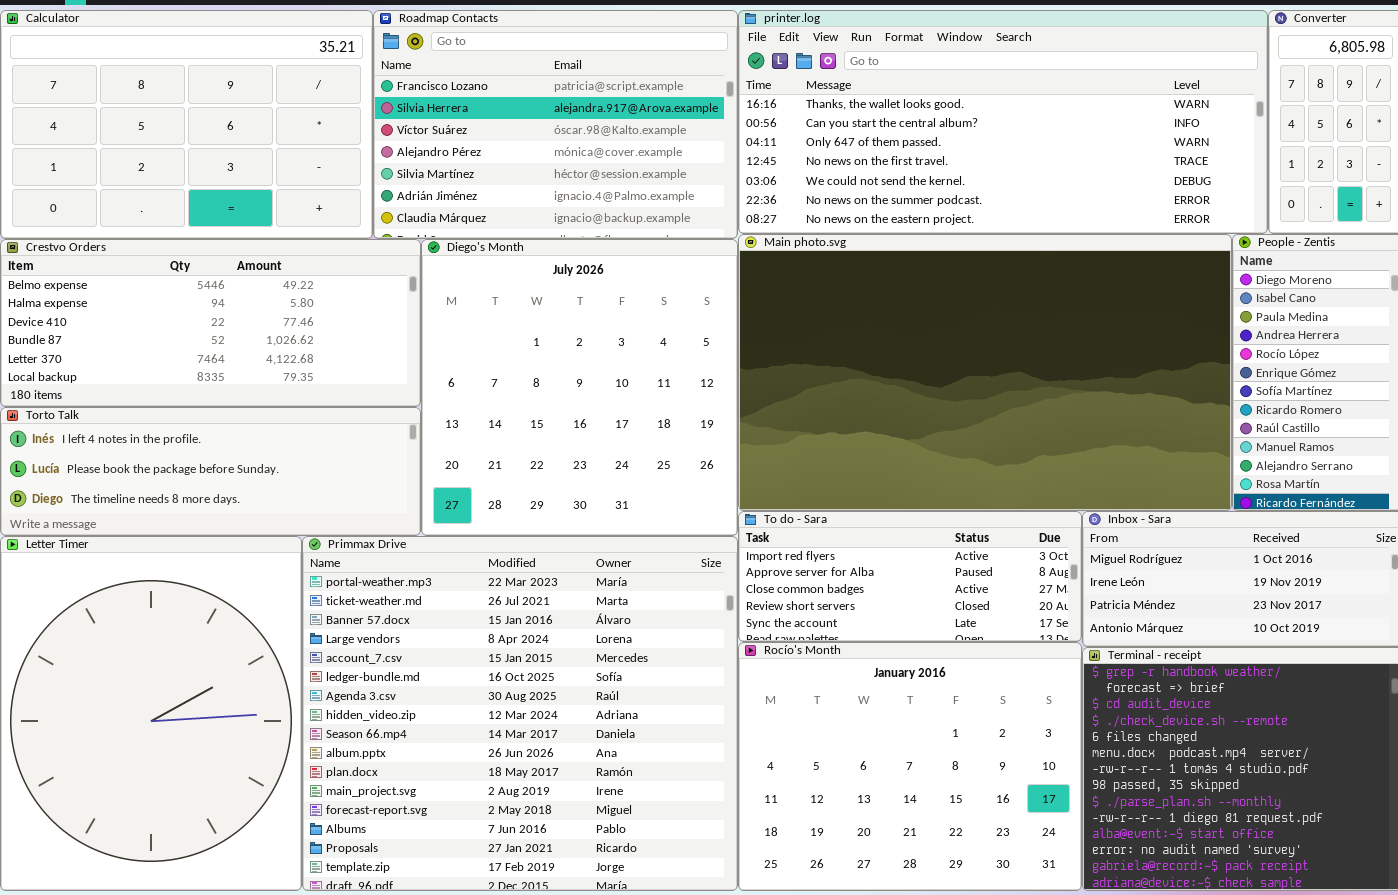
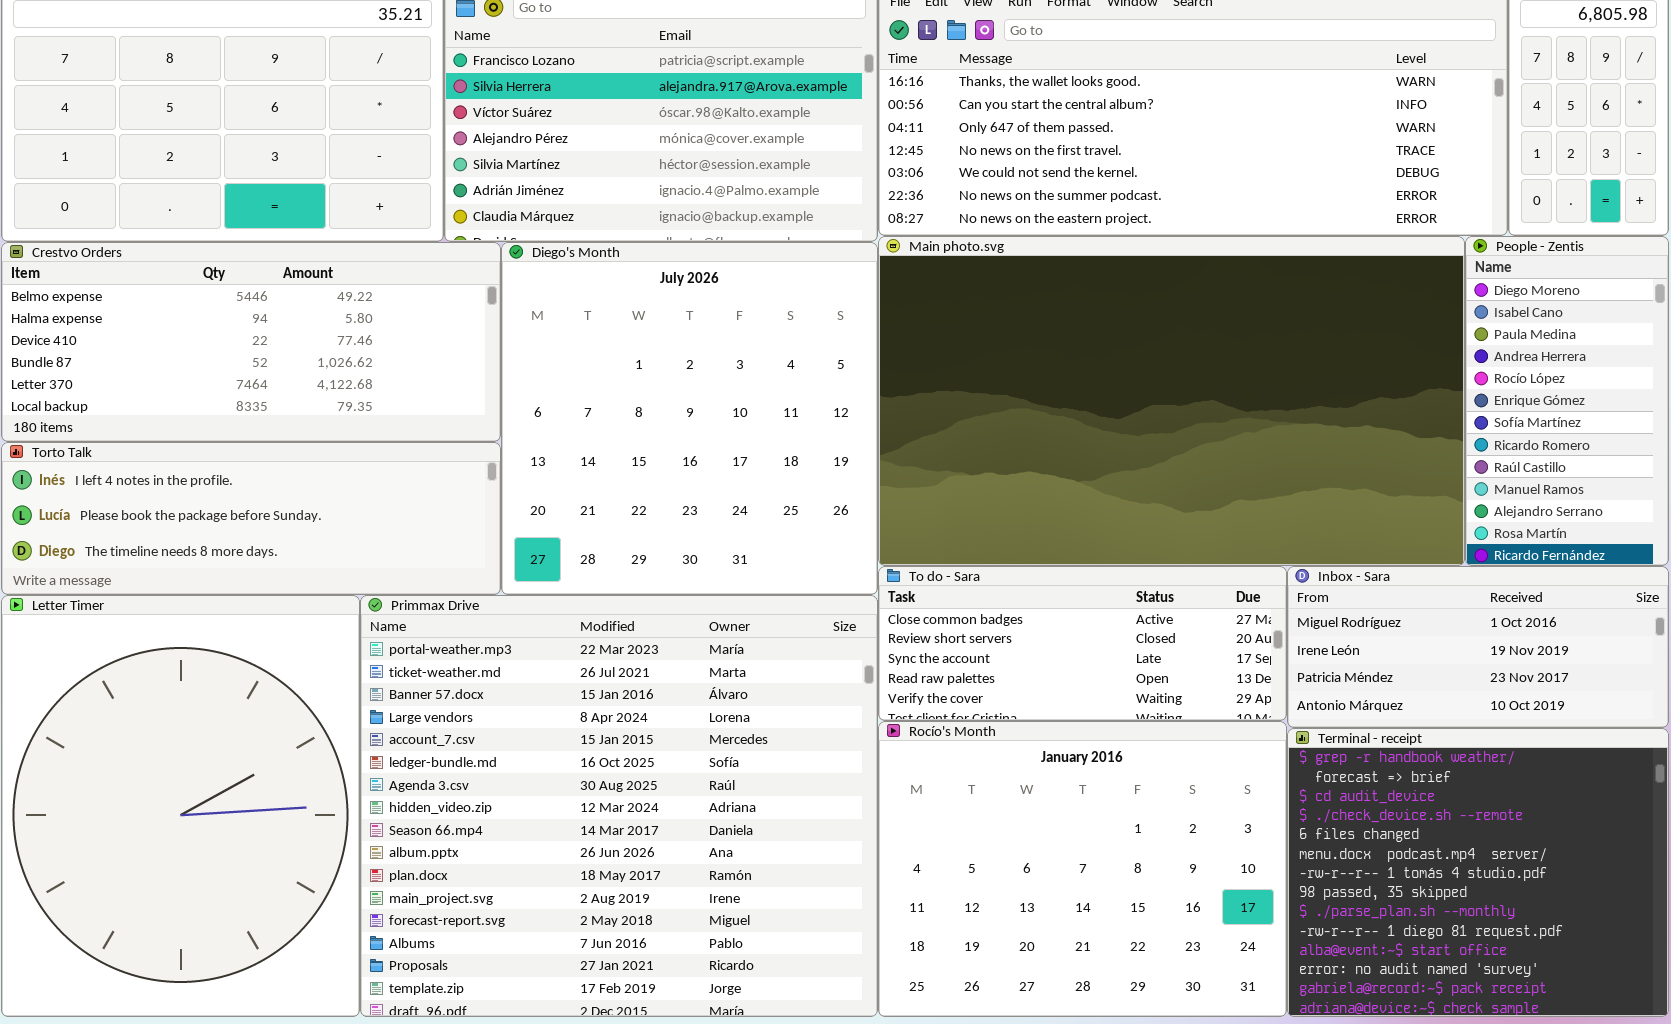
To do - Sara: [738,511,1082,642] -> [878,566,1287,721], scrolled down 2 rows

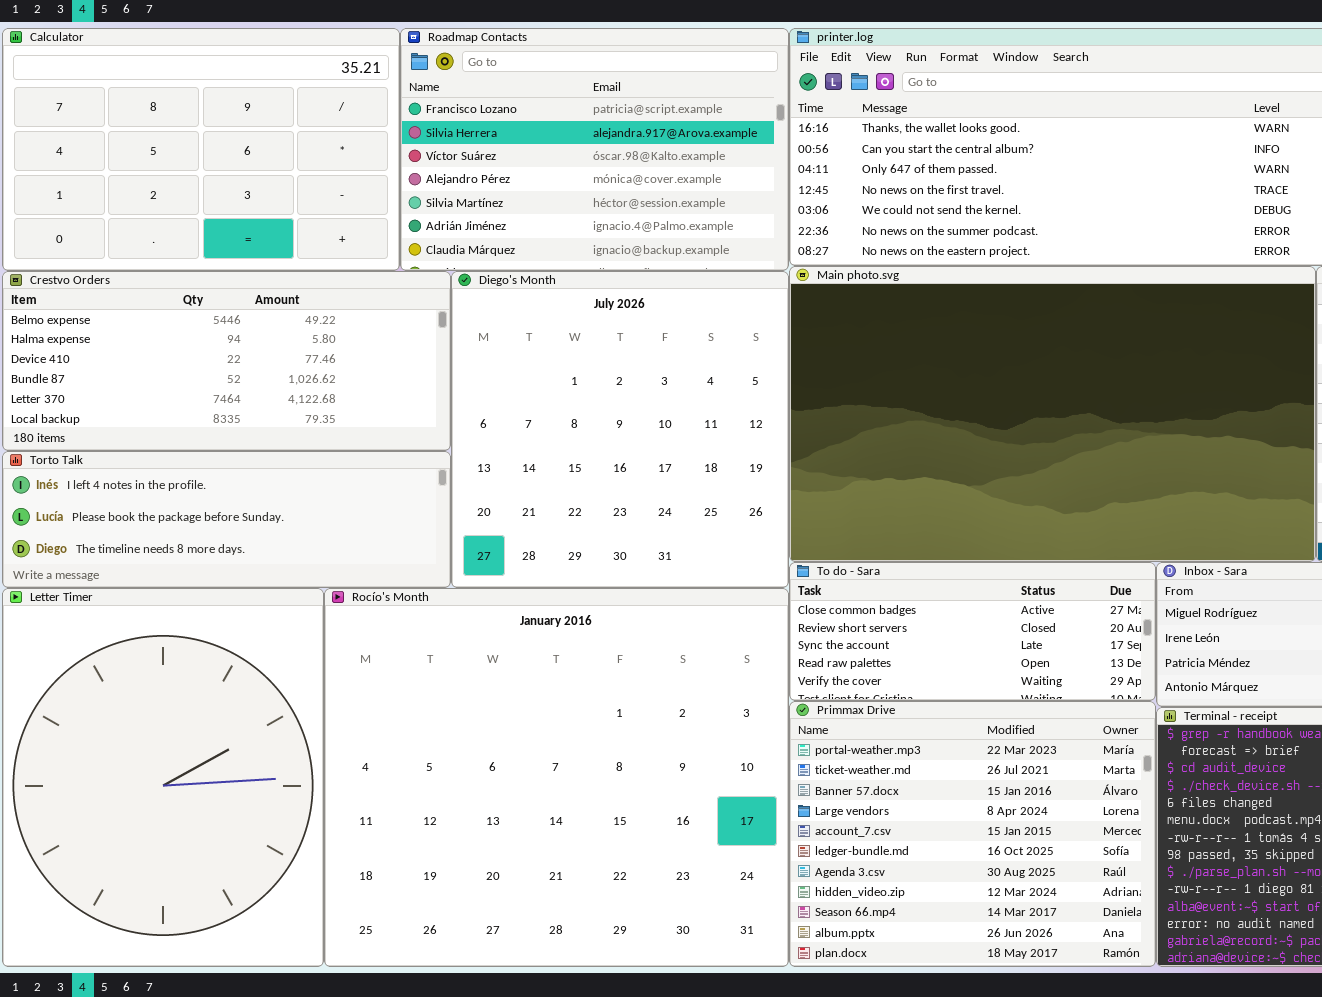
Primmax Drive: [360,595,878,1017] -> [789,701,1156,967], moved, resized
Rocío's Month: [878,721,1287,1017] -> [324,588,789,967], moved, resized

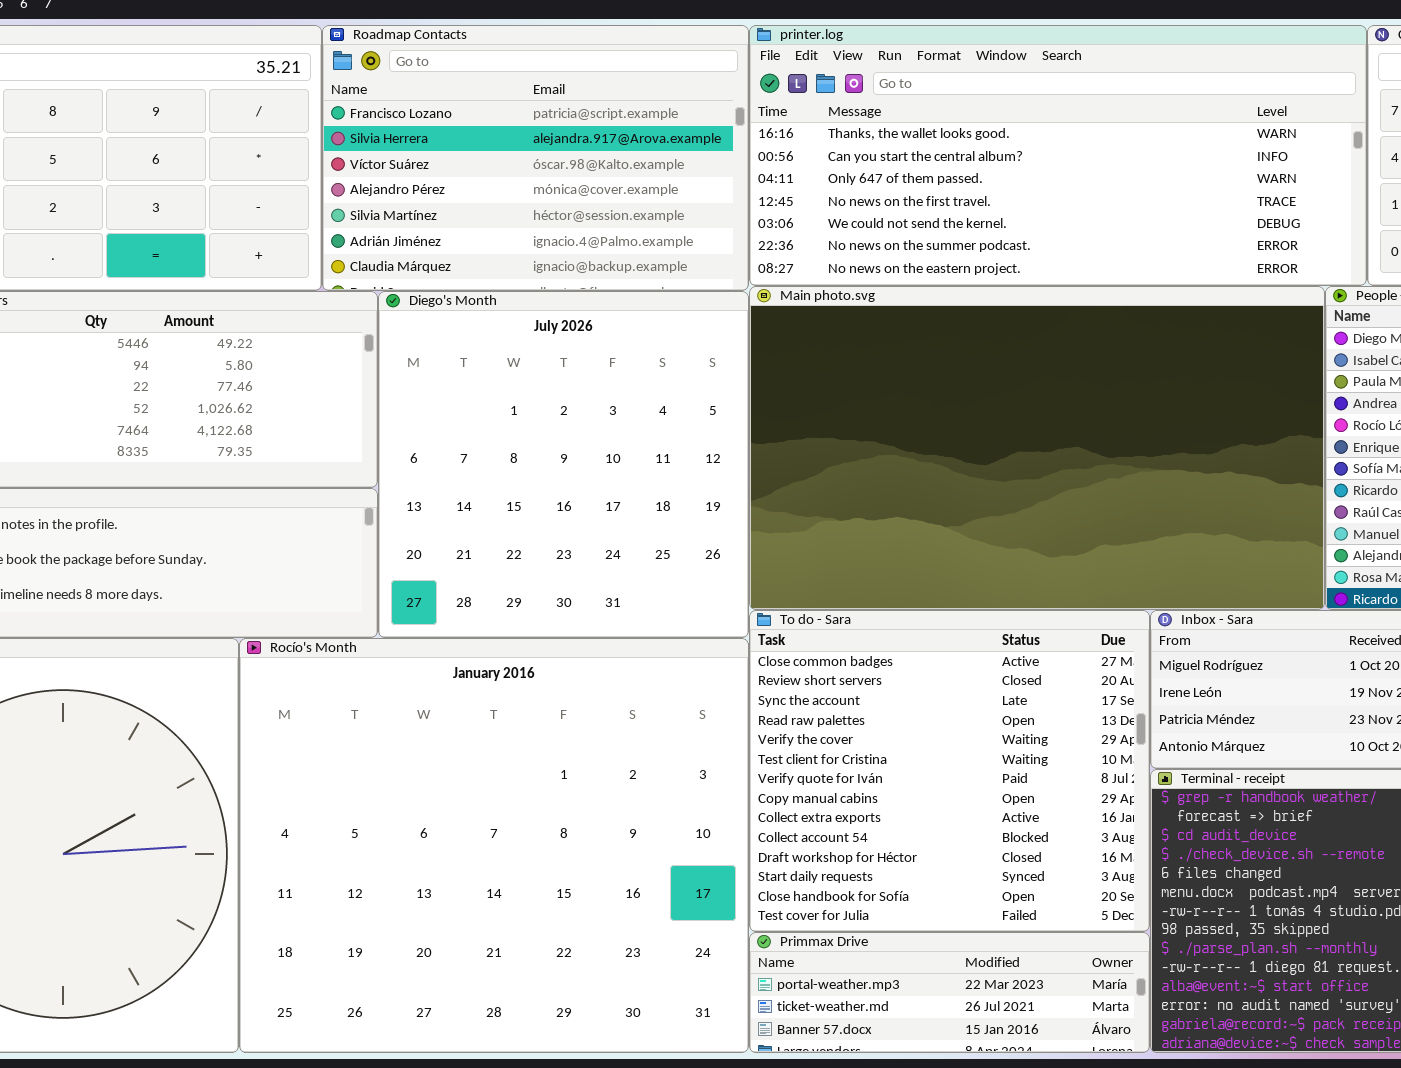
To do - Sara: [789,562,1156,701] -> [749,610,1150,932], resized
Primmax Drive: [789,701,1156,967] -> [749,932,1150,1053], resized

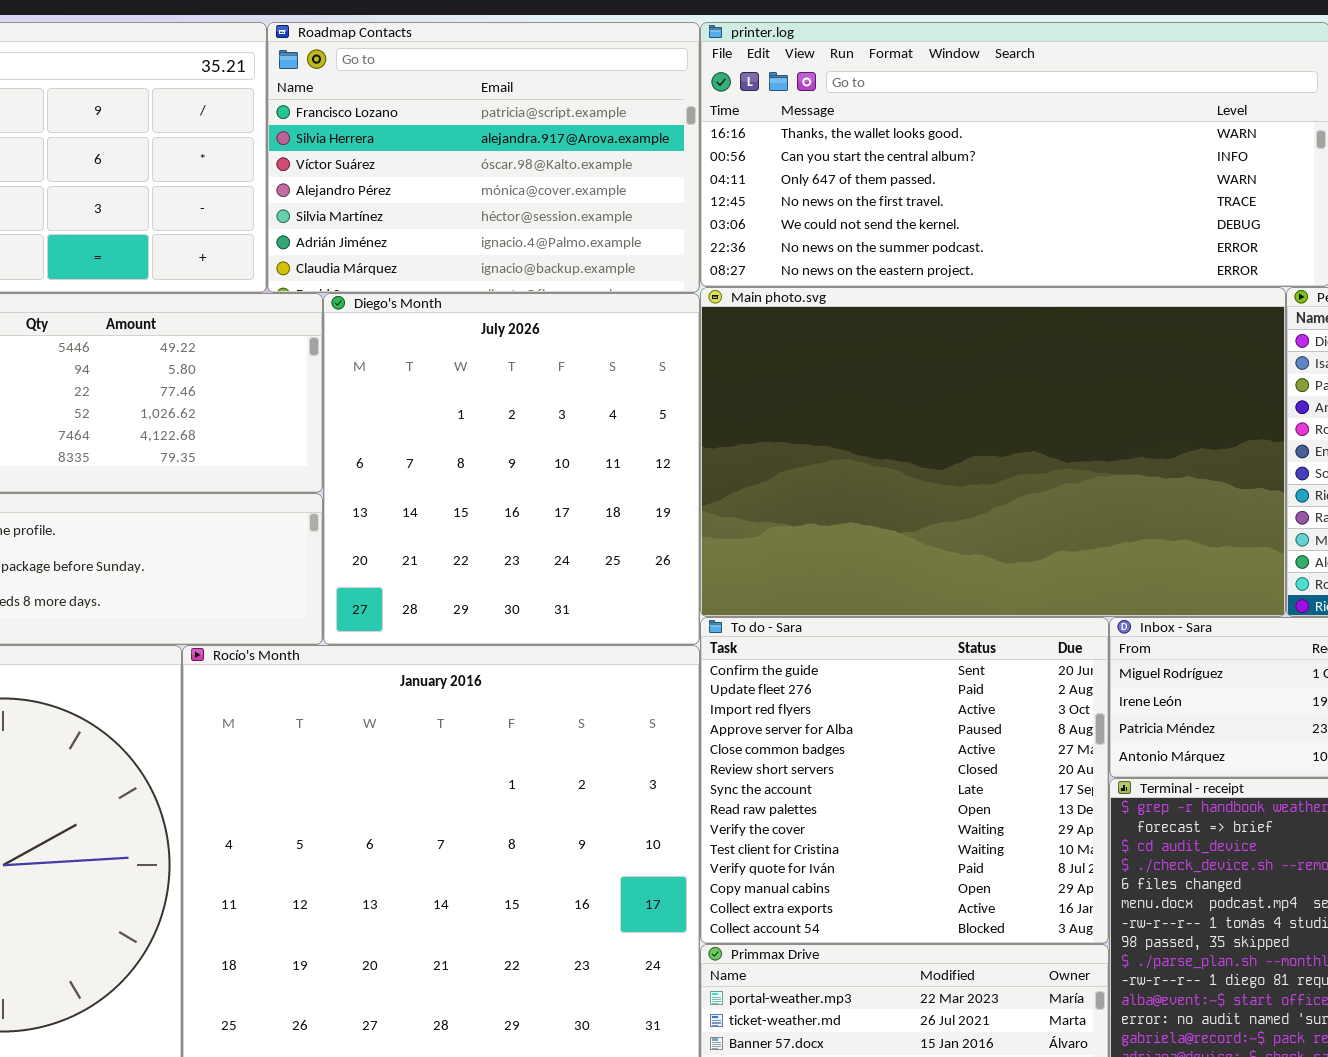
To do - Sara: [749,610,1150,932] -> [700,617,1109,944], scrolled up 4 rows

